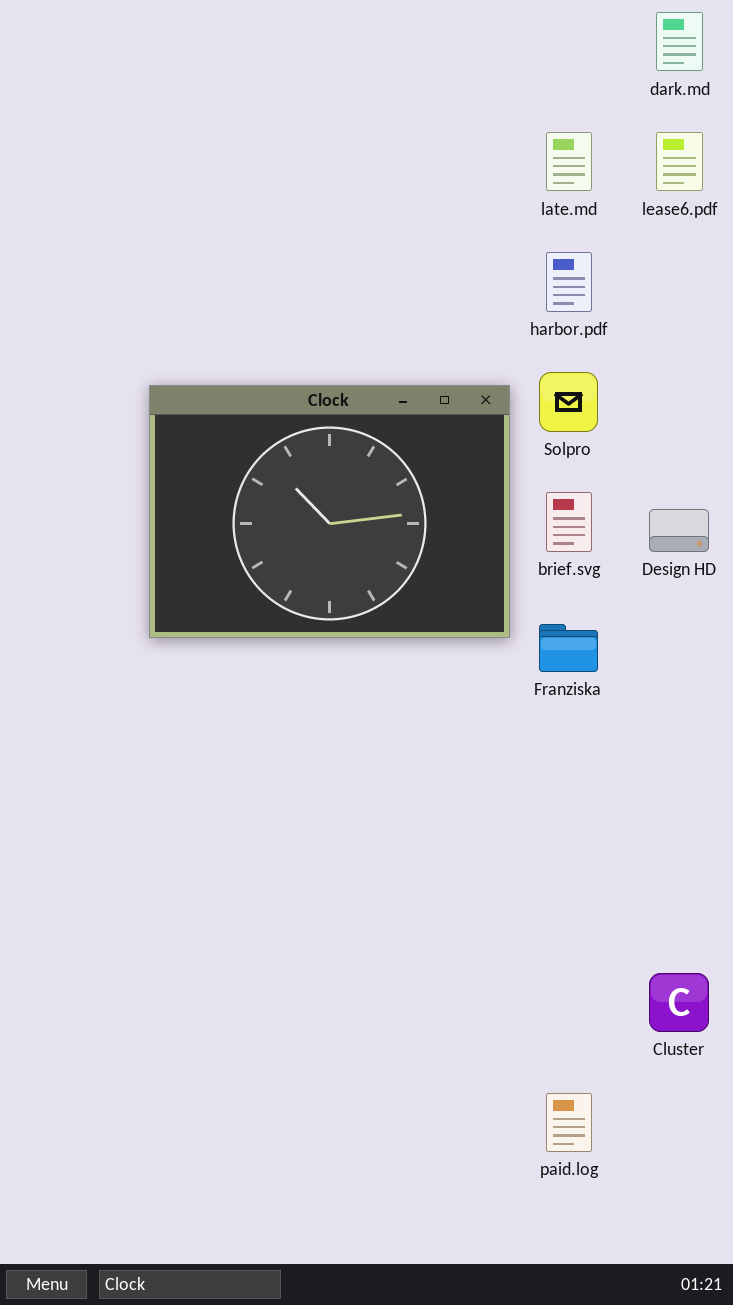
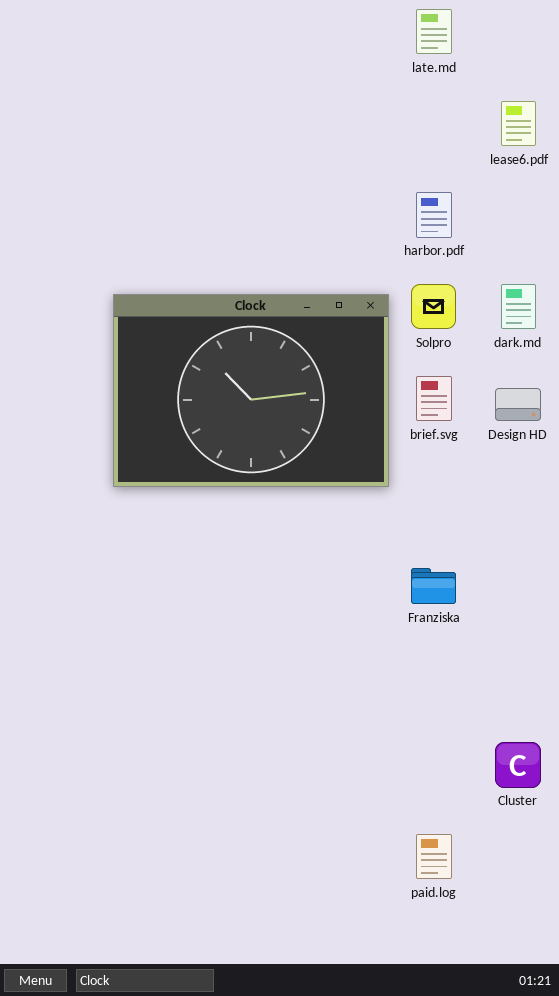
dark.md: [656,12,703,71] -> [501,284,536,329], moved
late.md: [546,132,592,191] -> [416,9,452,54], moved
Franziska: [539,624,598,672] -> [411,568,456,604], moved

